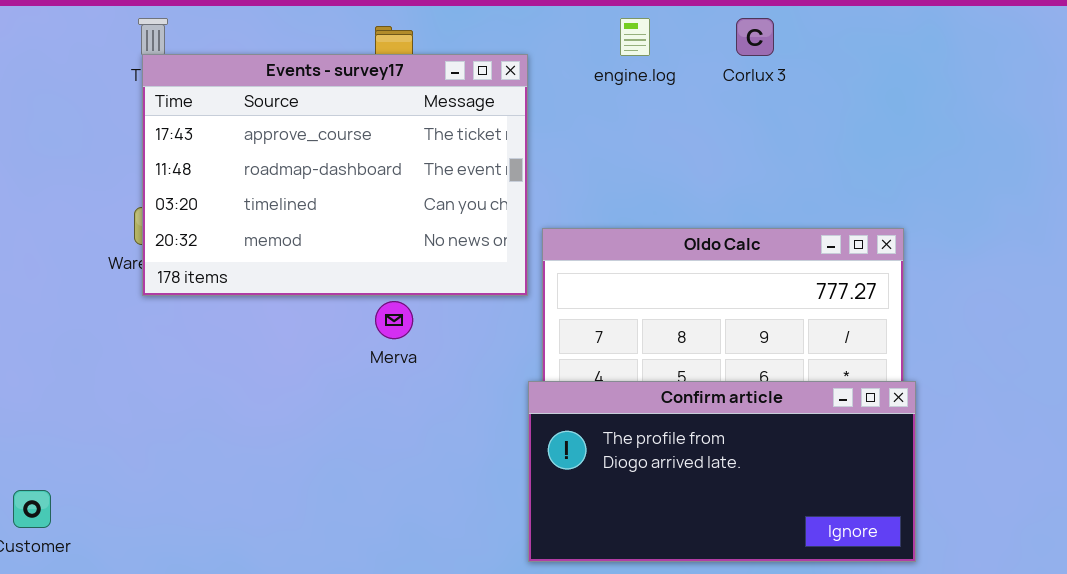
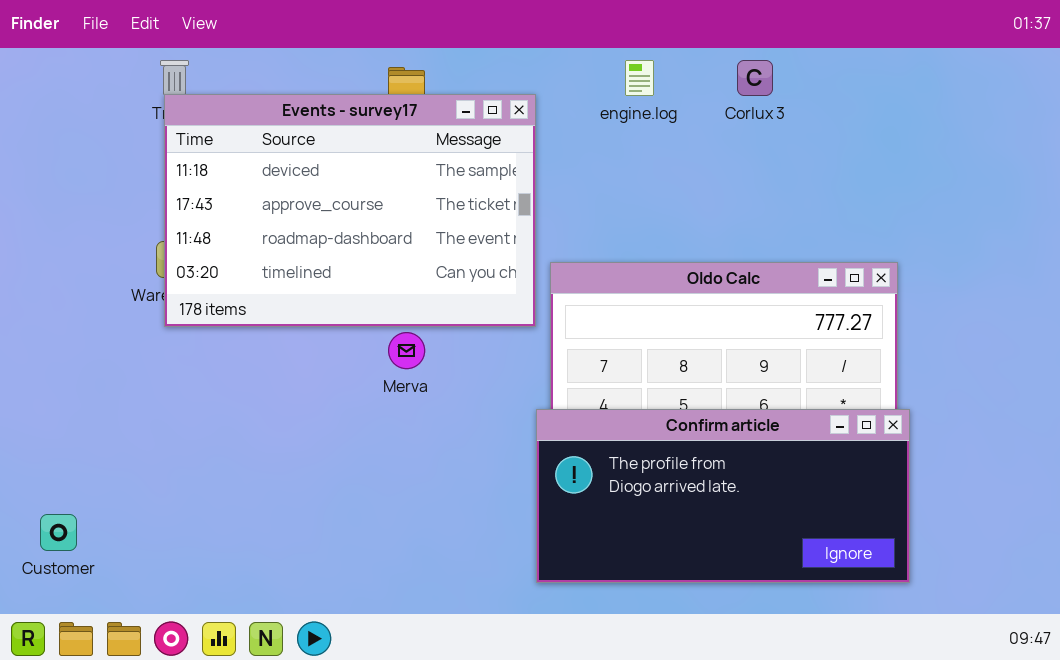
Events - survey17: [142,54,528,296] -> [164,94,536,327], scrolled up 1 row

